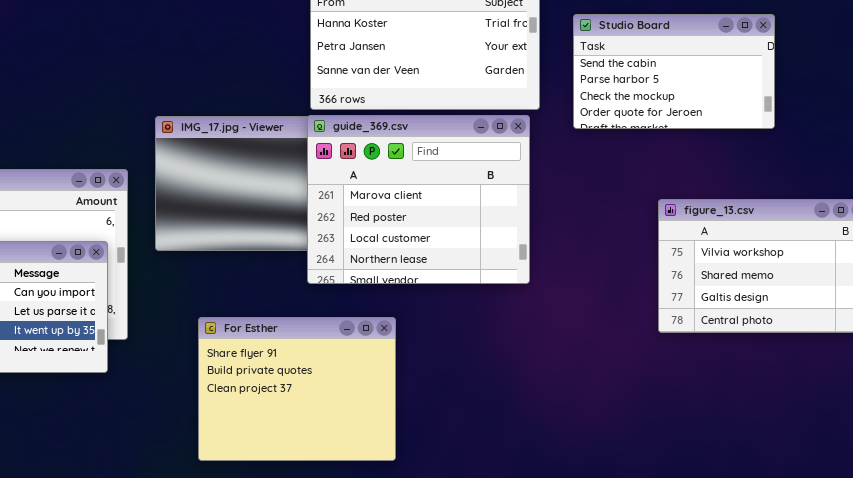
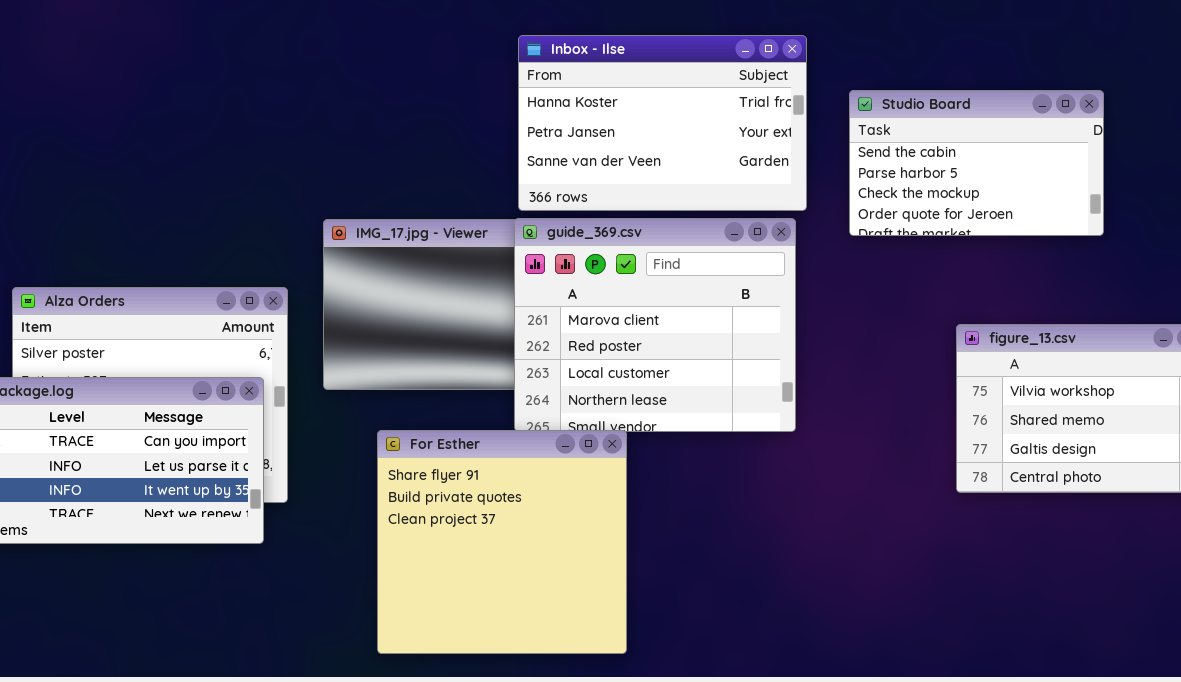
For Esther: [198,317,396,461] -> [377,430,627,654], resized

